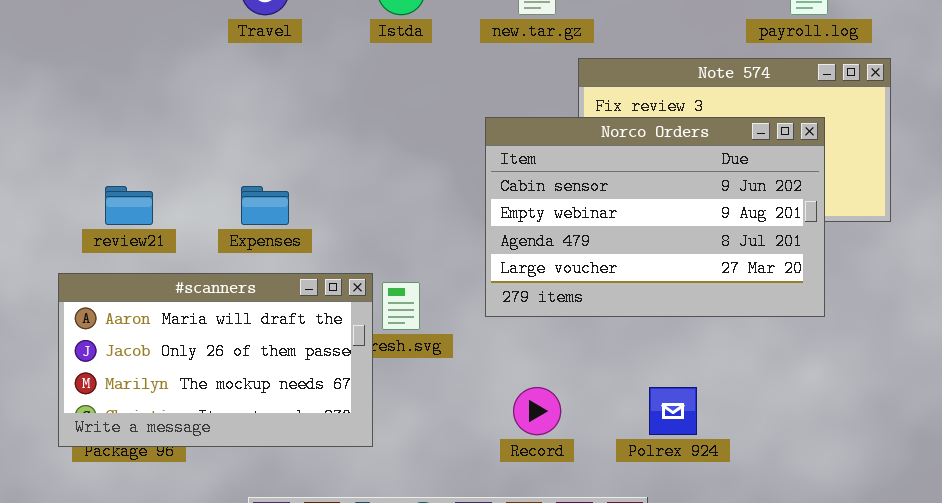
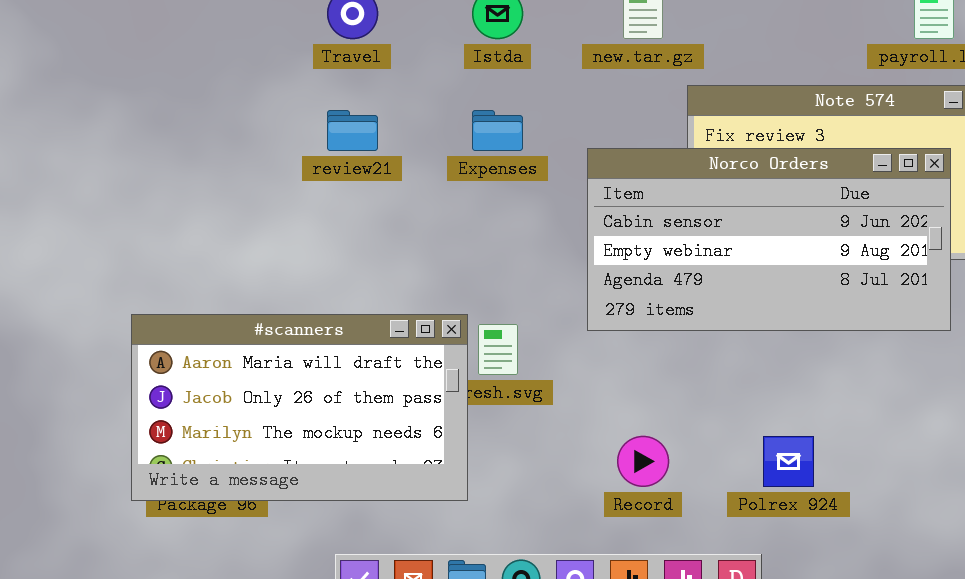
Norco Orders: [485,117,825,317] -> [587,148,951,331], resized
review21: [105,186,153,225] -> [327,110,378,151], moved
Expenses: [241,186,289,225] -> [472,110,523,151], moved

